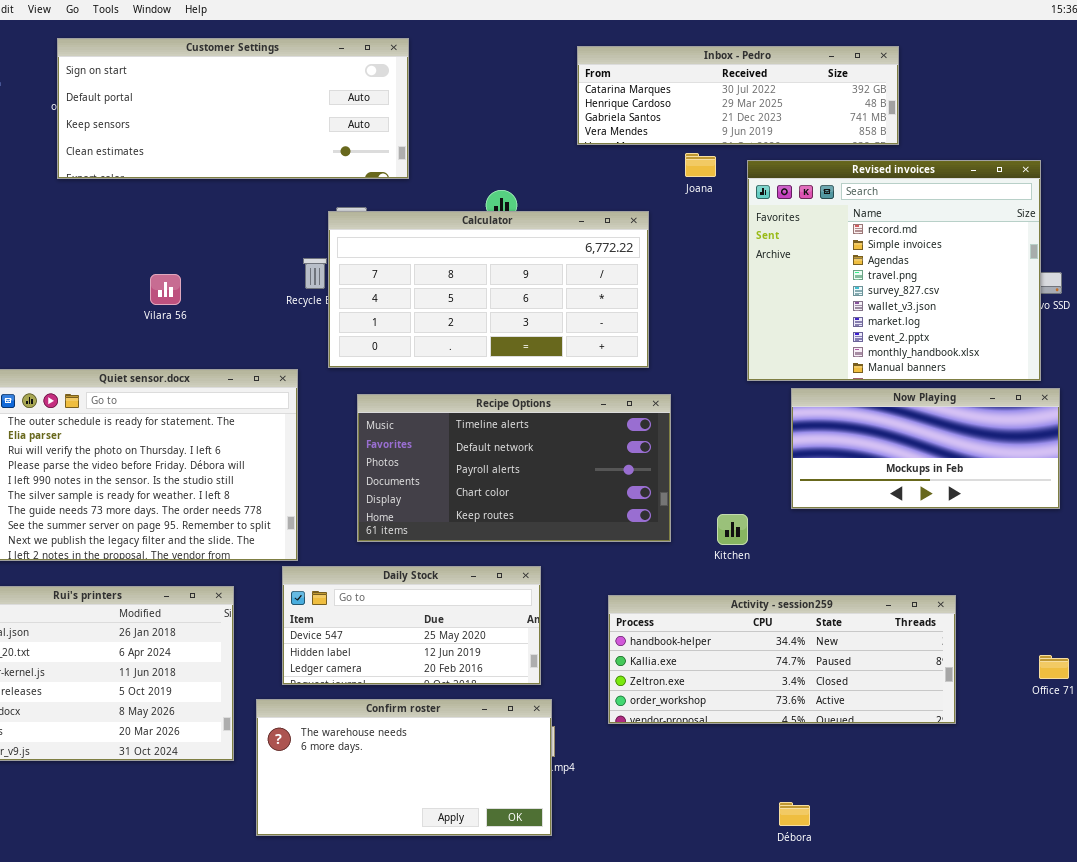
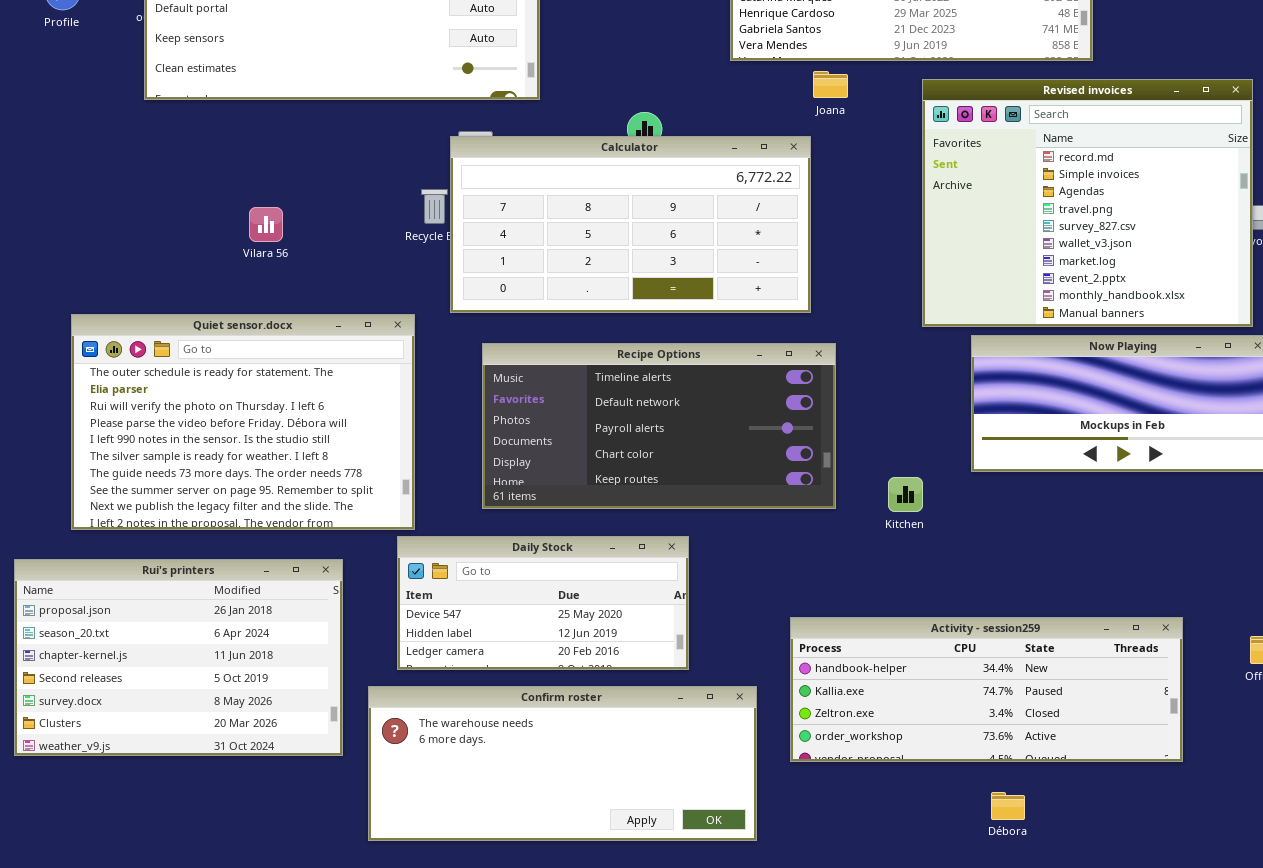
Joana: [685,153,716,177] -> [813,71,848,98], moved
Activity - session259: [608,595,956,724] -> [790,617,1183,762], moved
Confirm roster: [256,699,552,836] -> [368,686,757,841], resized
Débora: [779,802,810,826] -> [991,792,1025,820], moved

